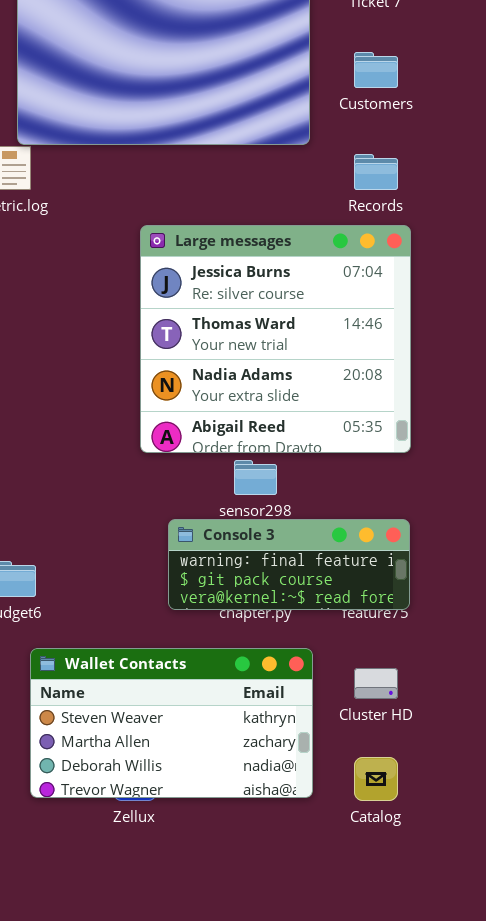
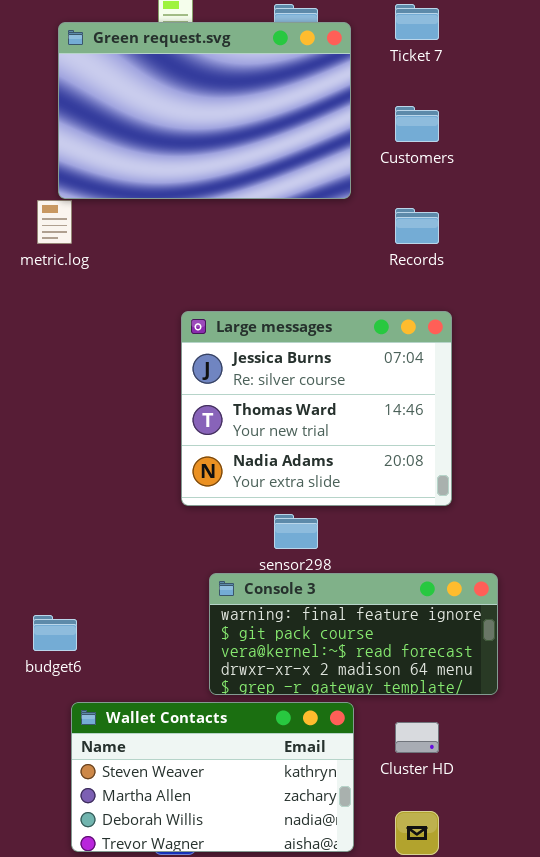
Large messages: [140,225,411,453] -> [181,311,452,506], resized
Console 3: [168,519,410,610] -> [209,573,498,695], resized

